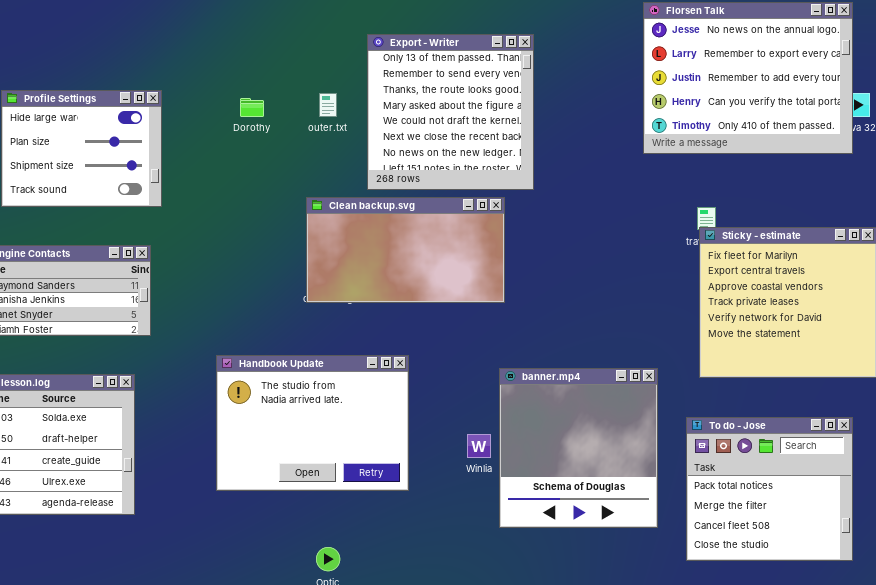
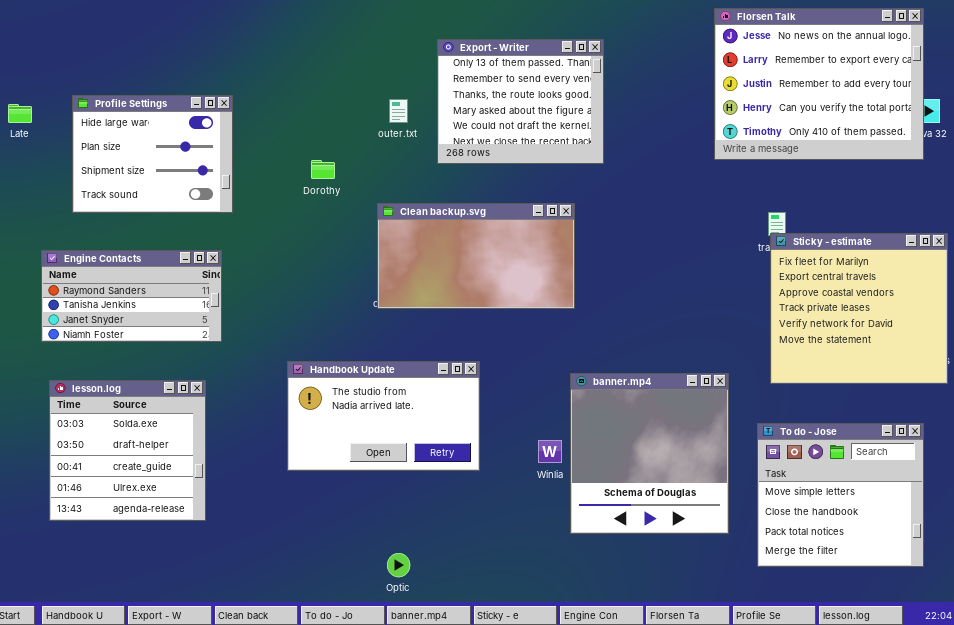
Export - Writer: [367,34,534,190] -> [437,39,604,164], resized
Dorothy: [240,98,264,117] -> [311,160,335,179], moved
Handbook Update: [216,355,409,491] -> [287,361,480,471], resized
To do - Jose: [686,417,853,561] -> [757,423,924,567], scrolled up 2 rows

